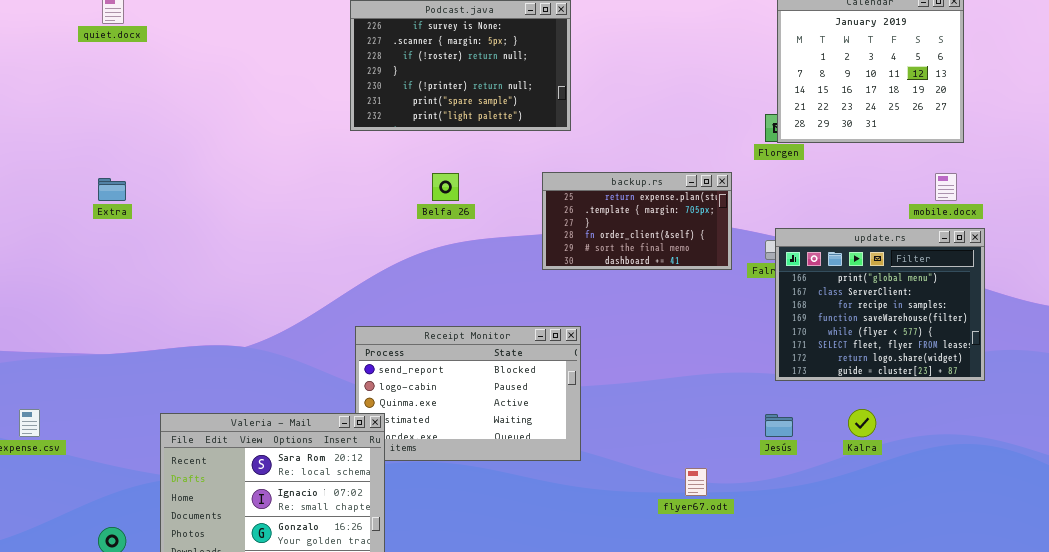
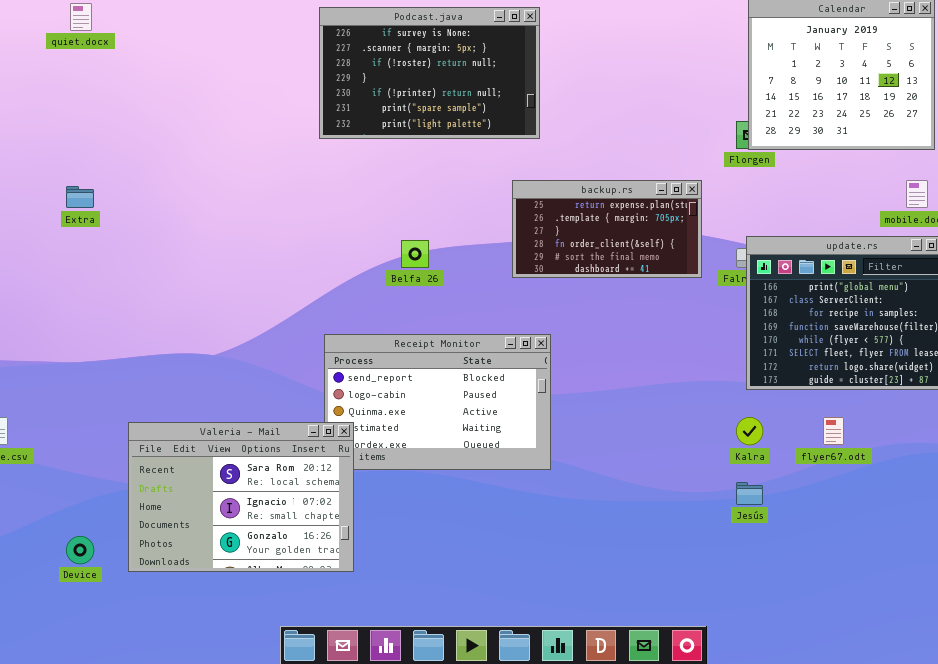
Belfa 26: [432,173,459,201] -> [401,240,429,268], moved
Kalra: [848,409,876,437] -> [736,417,763,445], moved
Jesús: [765,414,793,437] -> [736,482,763,505], moved
flyer67.odt: [685,468,707,496] -> [823,417,844,445], moved

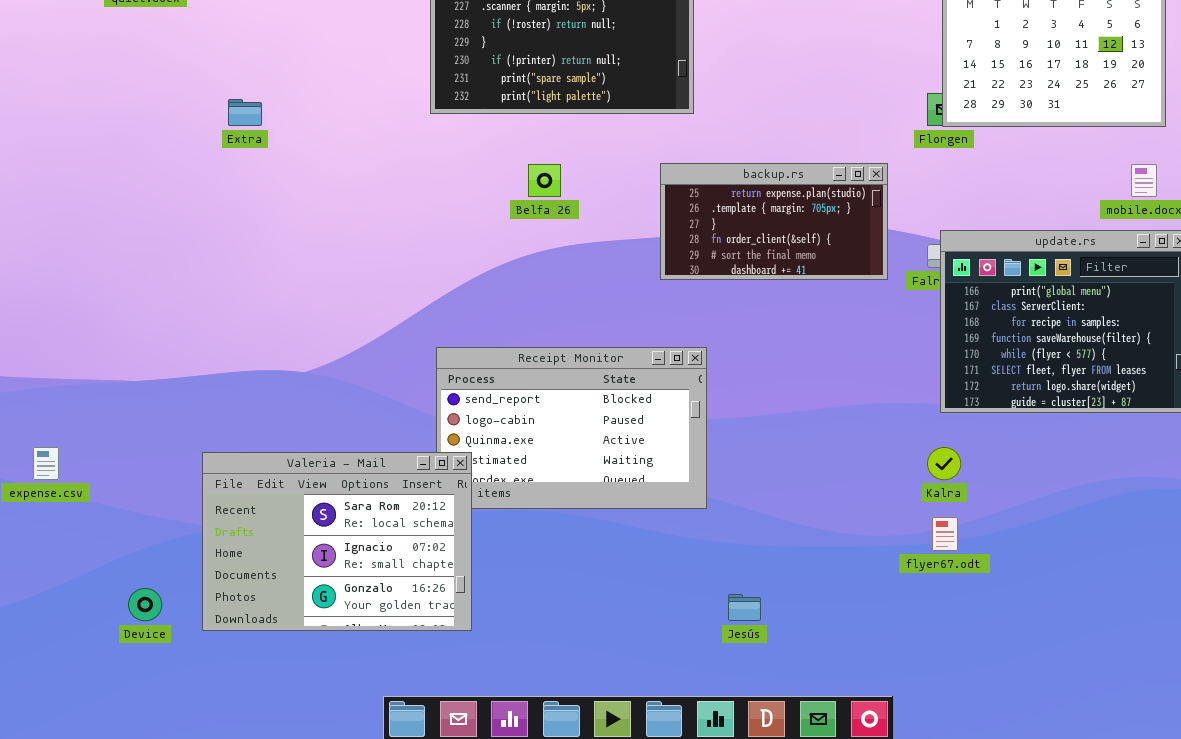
Extra: [66,186,94,208] -> [228,99,262,126], moved
Belfa 26: [401,240,429,268] -> [528,164,561,197], moved
flyer67.odt: [823,417,844,445] -> [932,517,958,551], moved
Jesús: [736,482,763,505] -> [728,594,761,621], moved

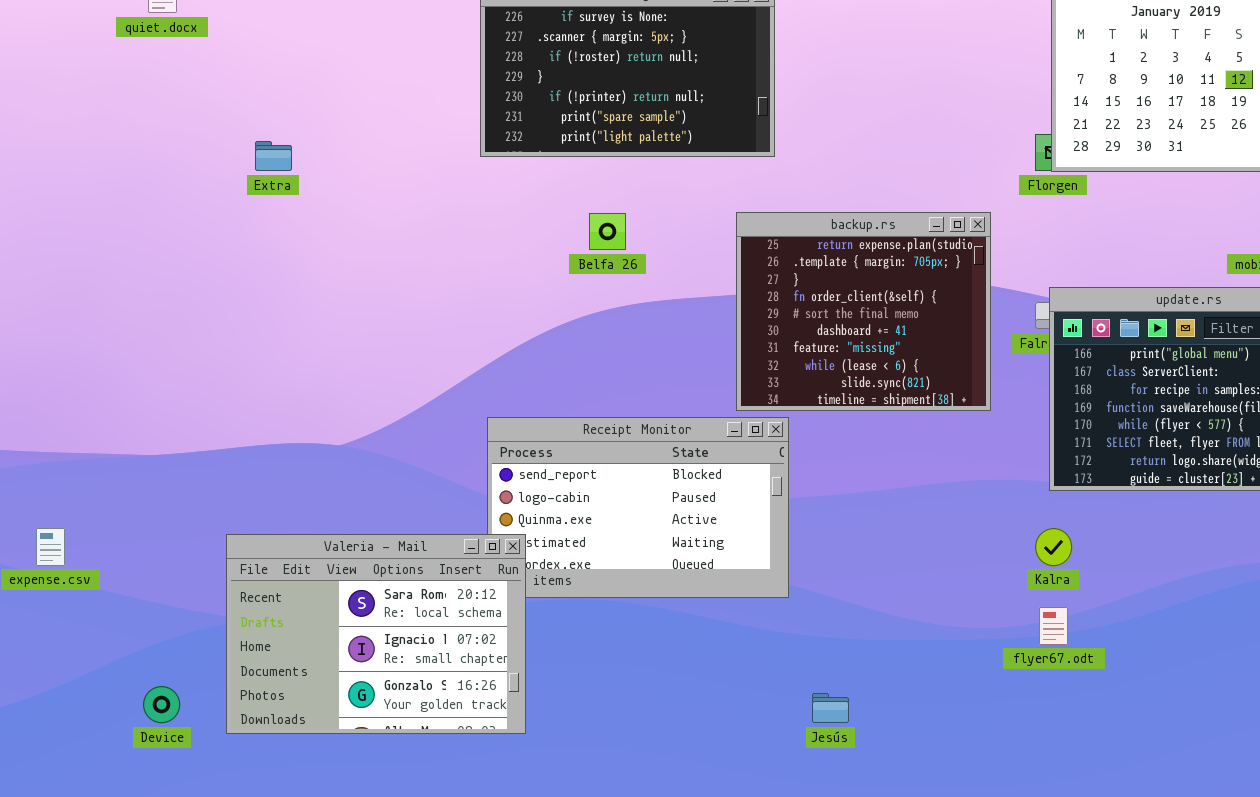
backup.rs: [660,163,888,280] -> [736,212,991,411], resized

